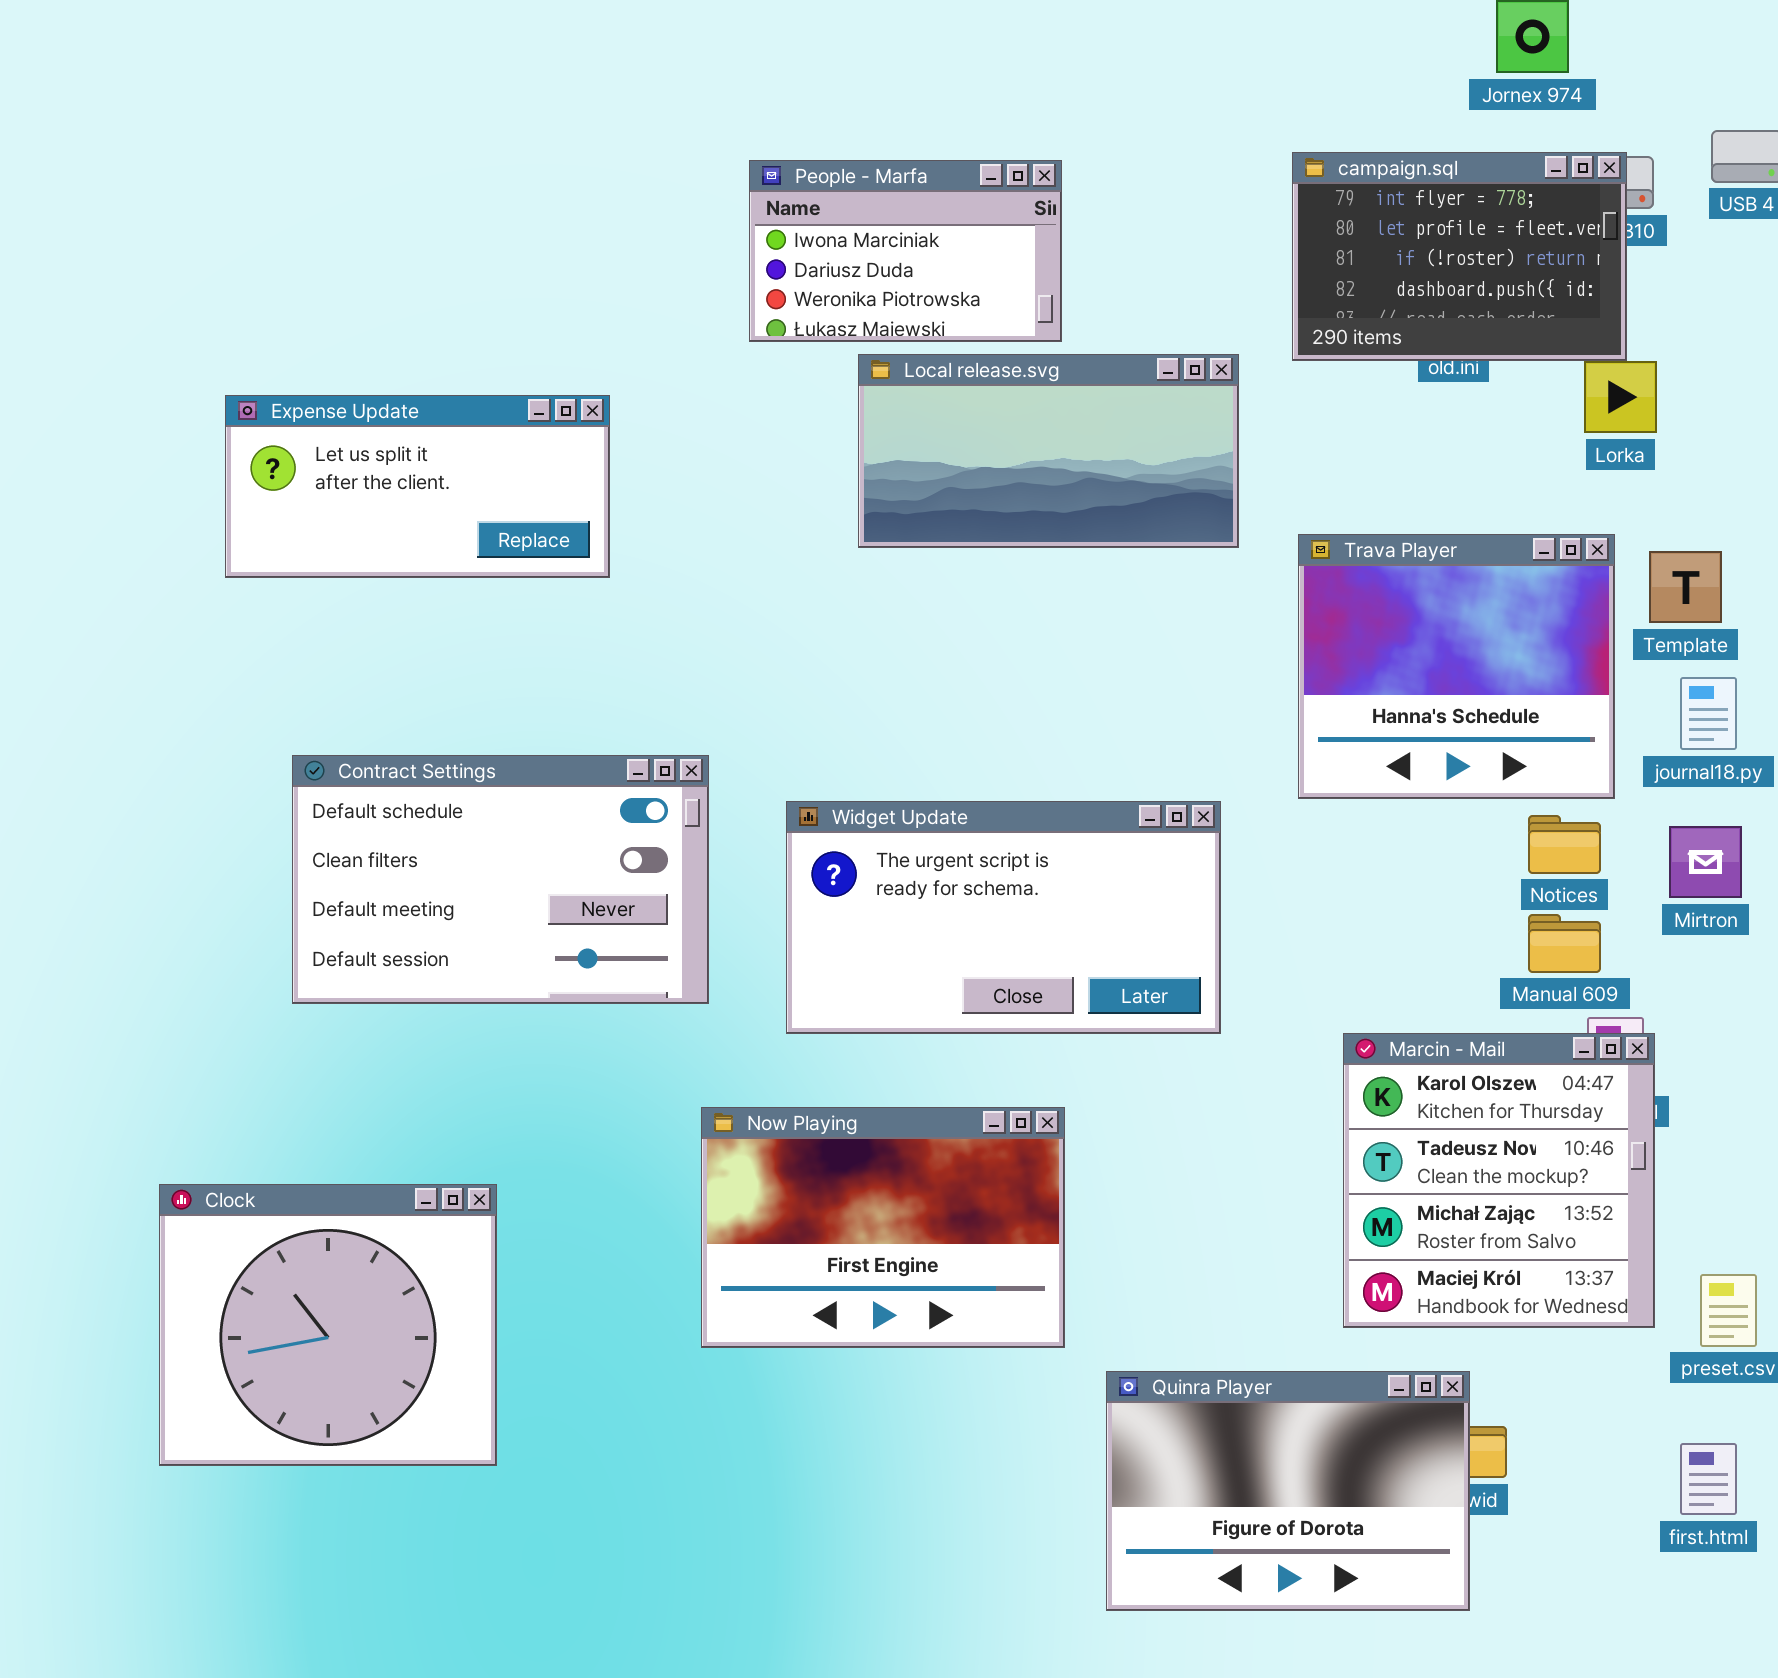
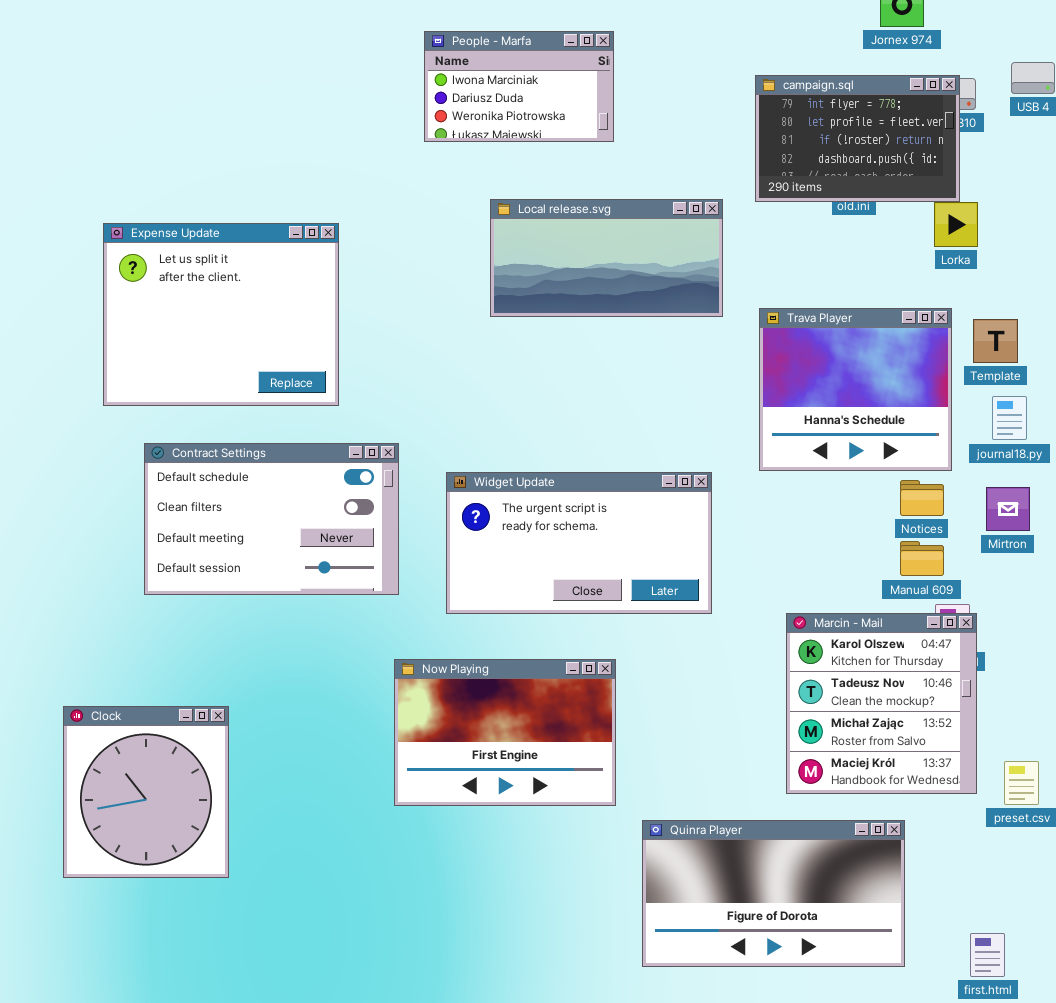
People - Marfa: [749,160,1062,342] -> [424,31,614,142], moved
Expense Update: [225,395,610,578] -> [103,223,339,406], resized
Clock: [159,1184,497,1466] -> [63,706,229,878], resized
Quinra Player: [1106,1371,1470,1611] -> [642,820,905,967], resized
first.html: [1680,1443,1737,1515] -> [970,933,1005,977], moved

